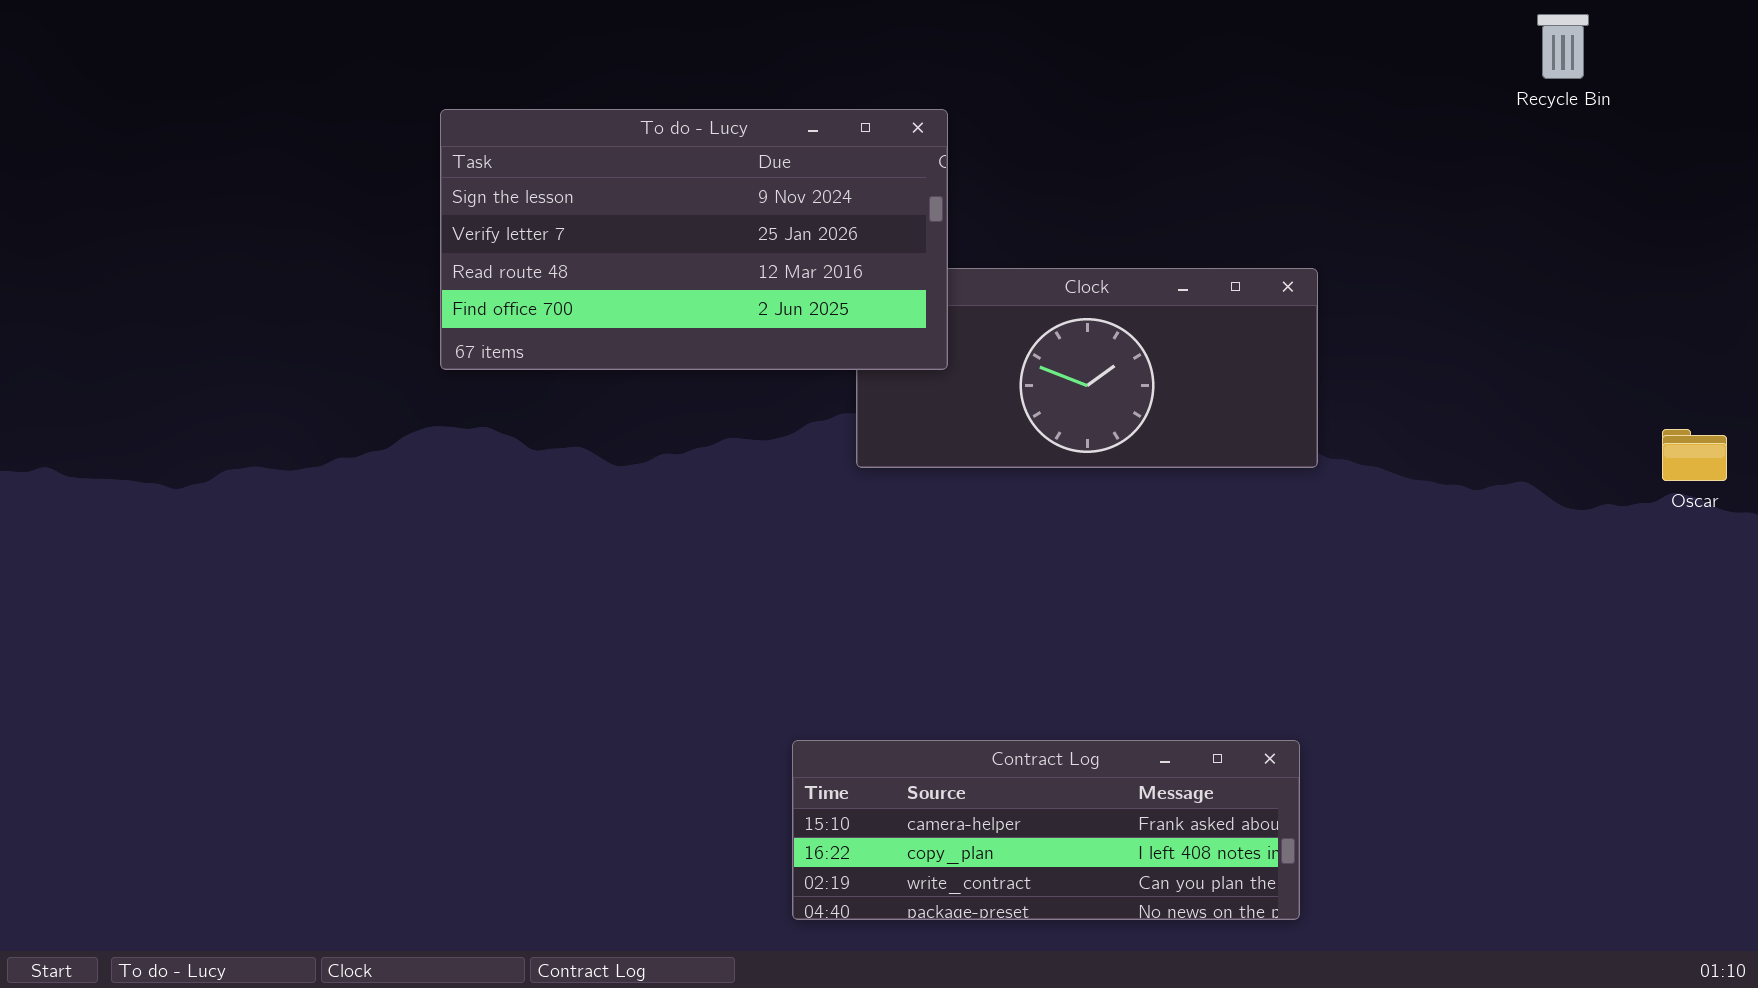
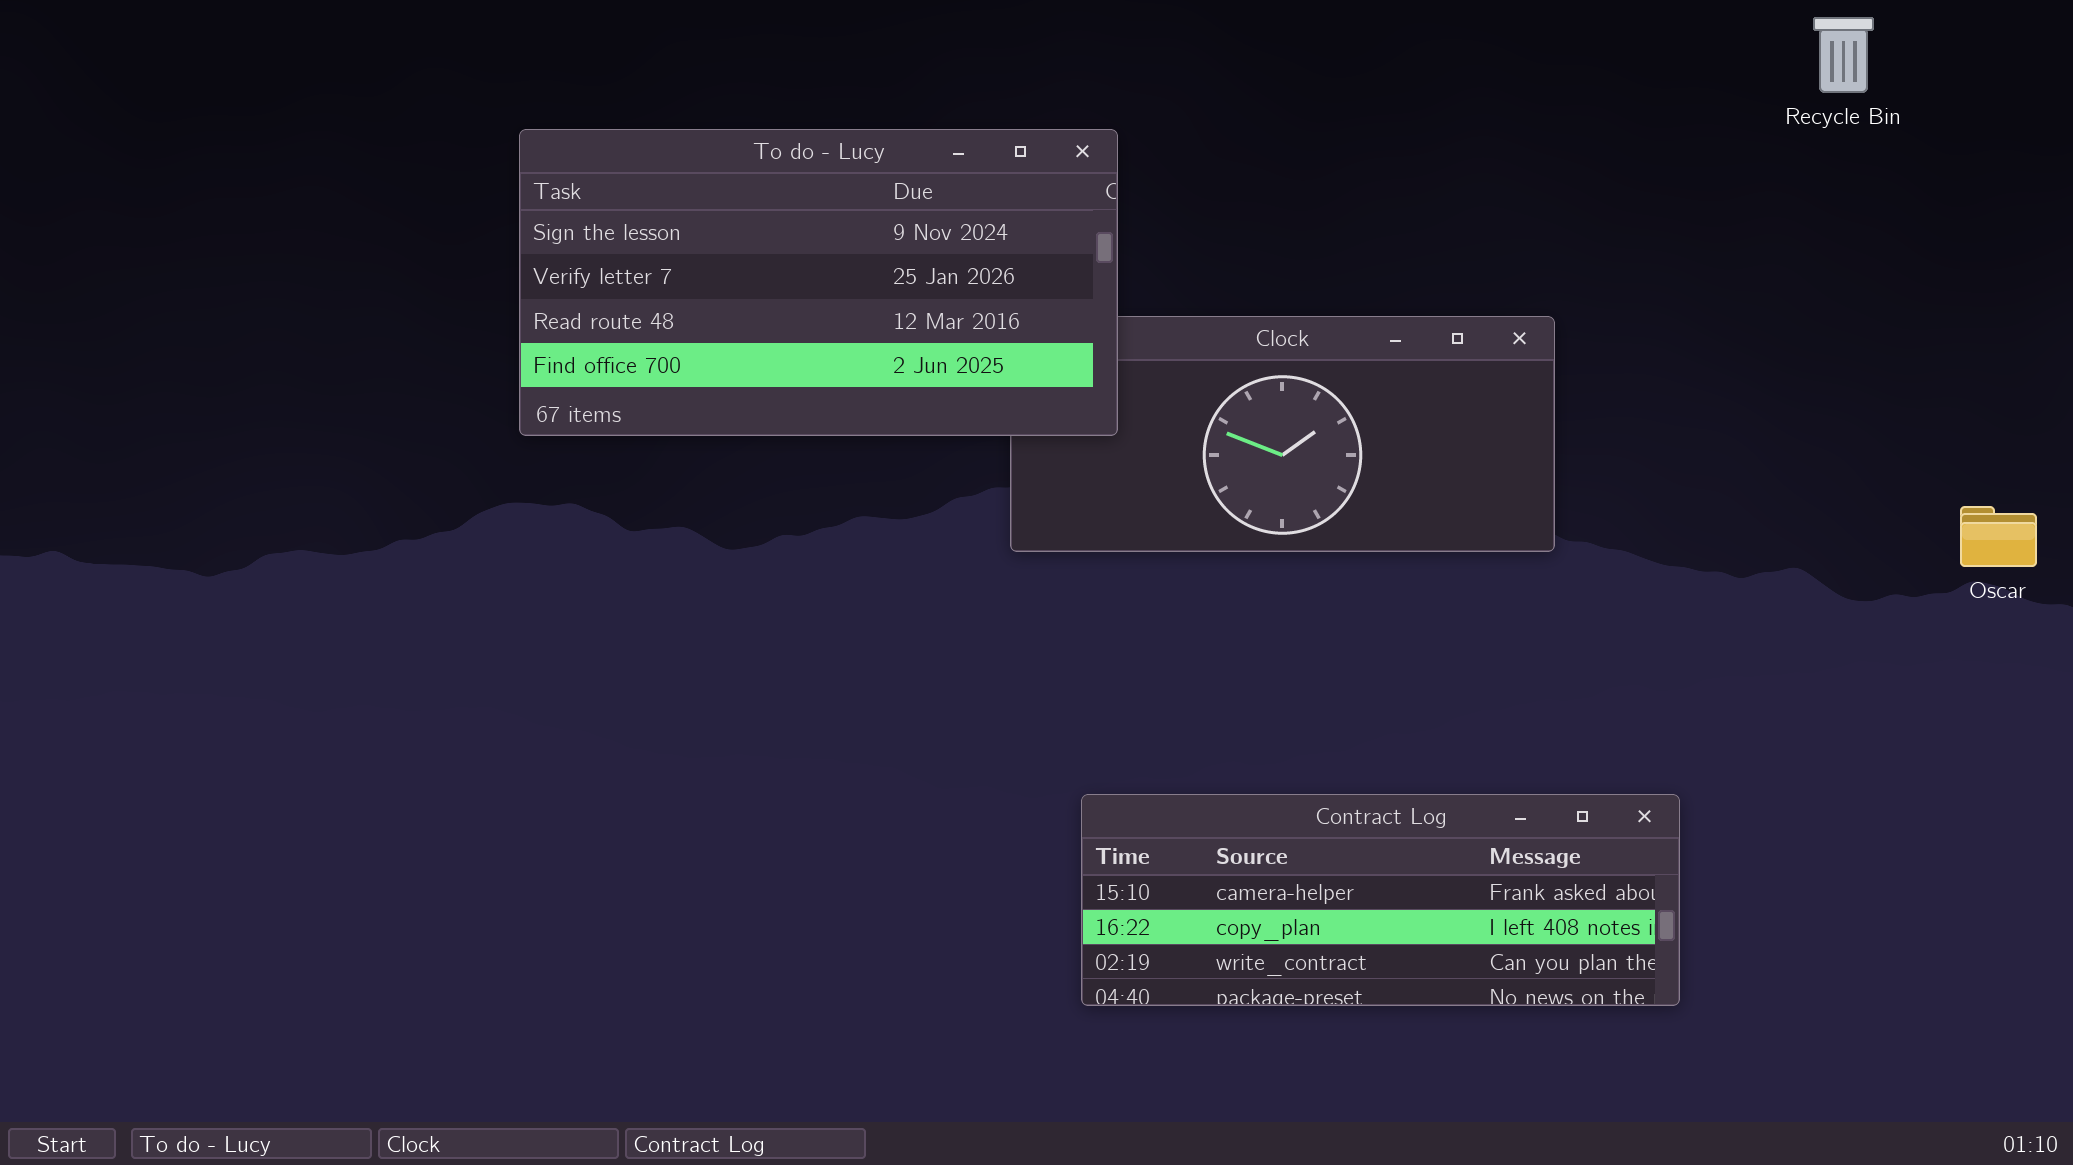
Contract Log: [792,740,1300,920] -> [1081,794,1680,1006], moved

